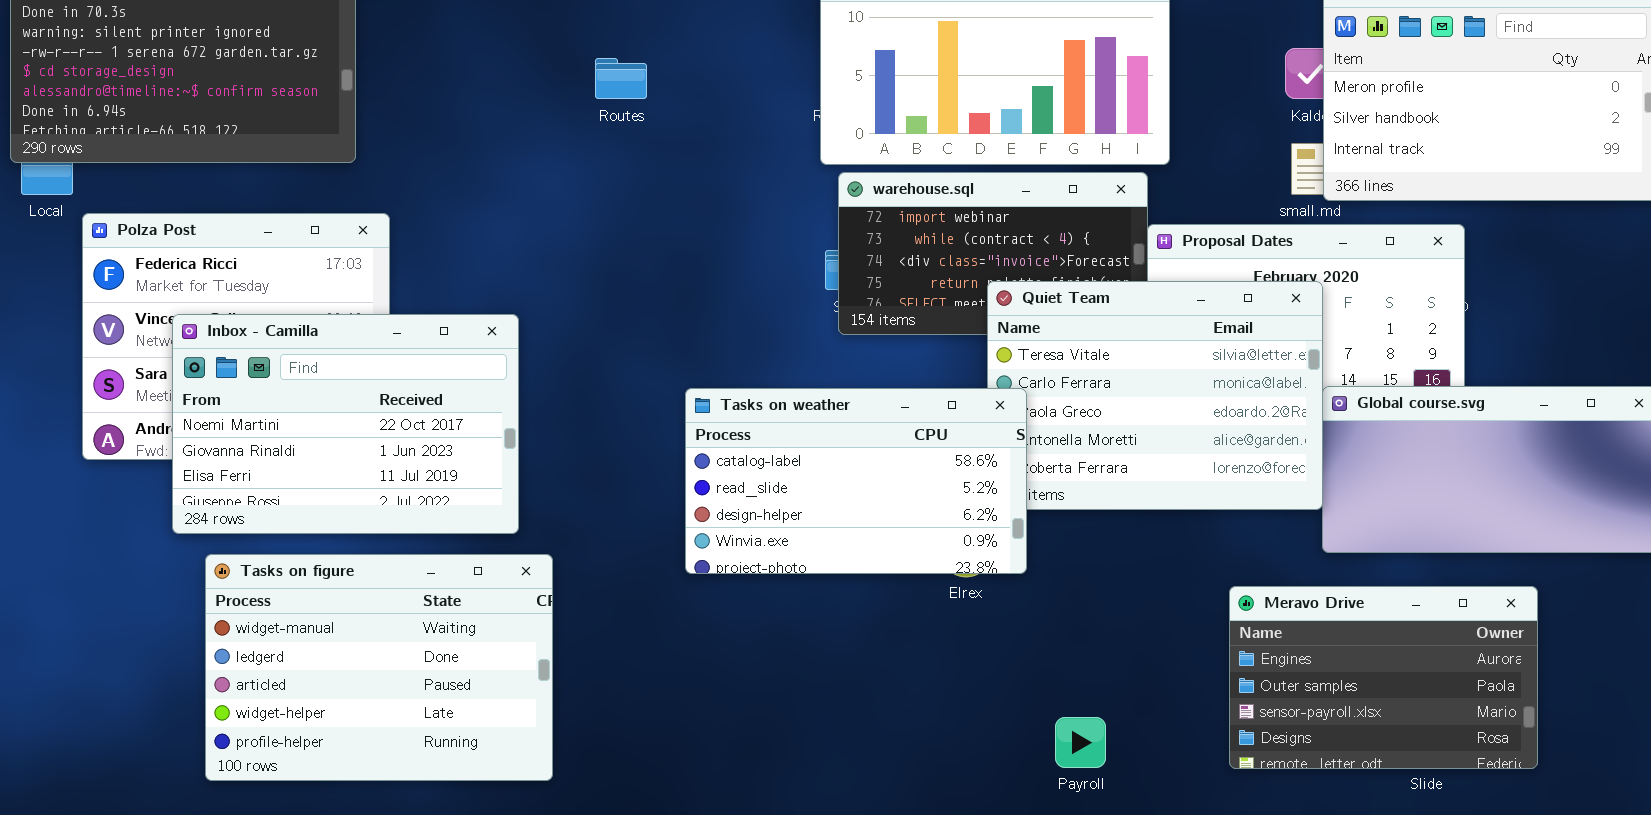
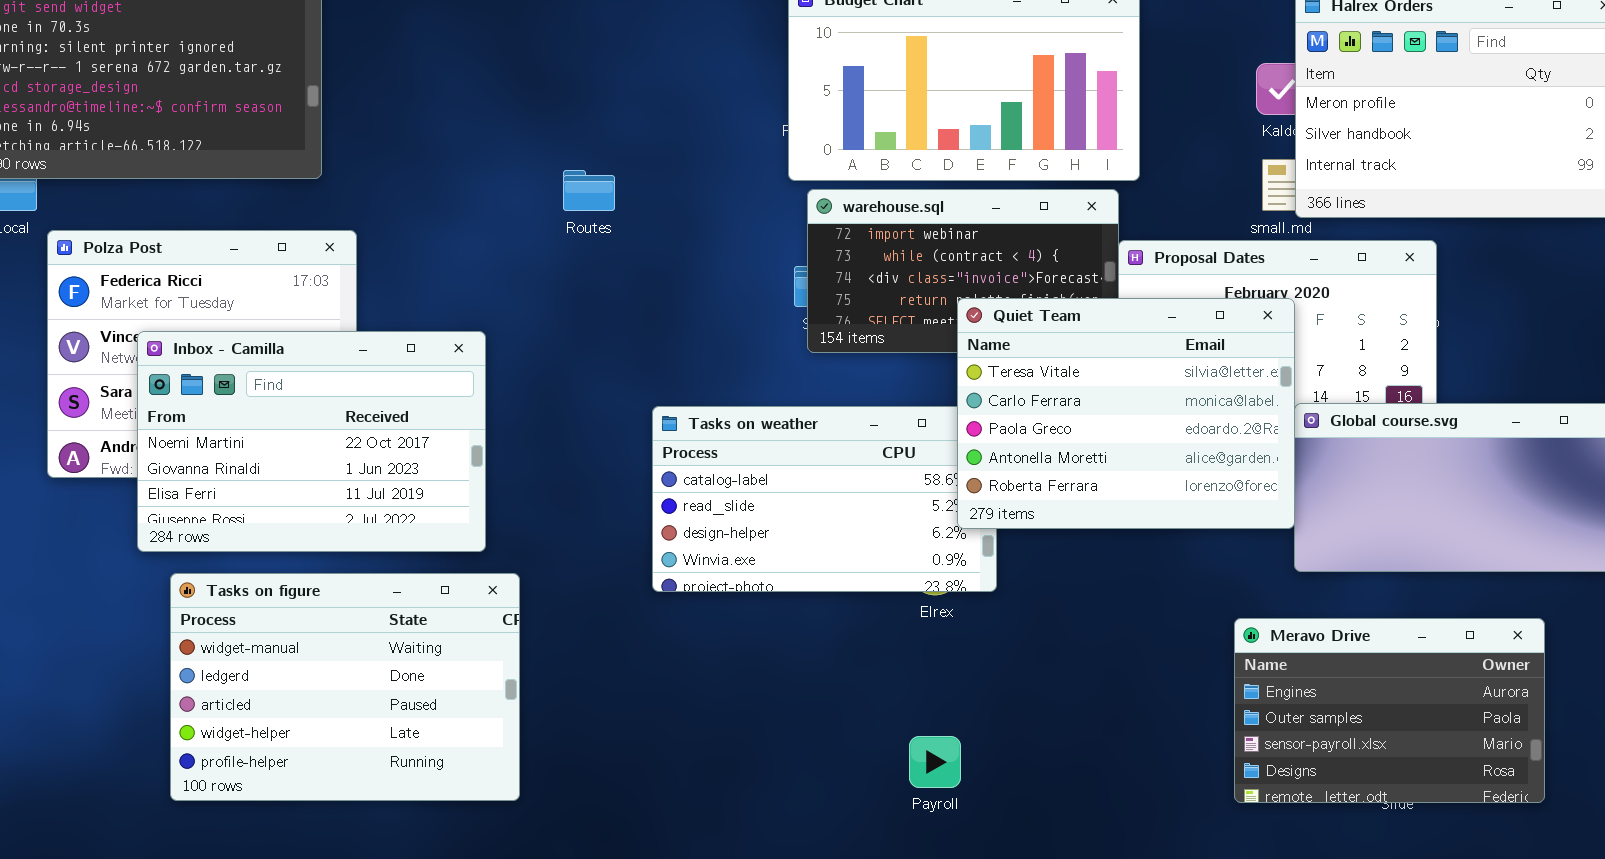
Routes: [595,58,647,99] -> [563,170,615,211], moved
Quiet Team: [987,281,1323,510] -> [957,298,1295,529], raised
Meravo Drive: [1229,586,1538,769] -> [1234,618,1545,803], moved
Payroll: [1055,717,1106,768] -> [909,736,961,788], moved

